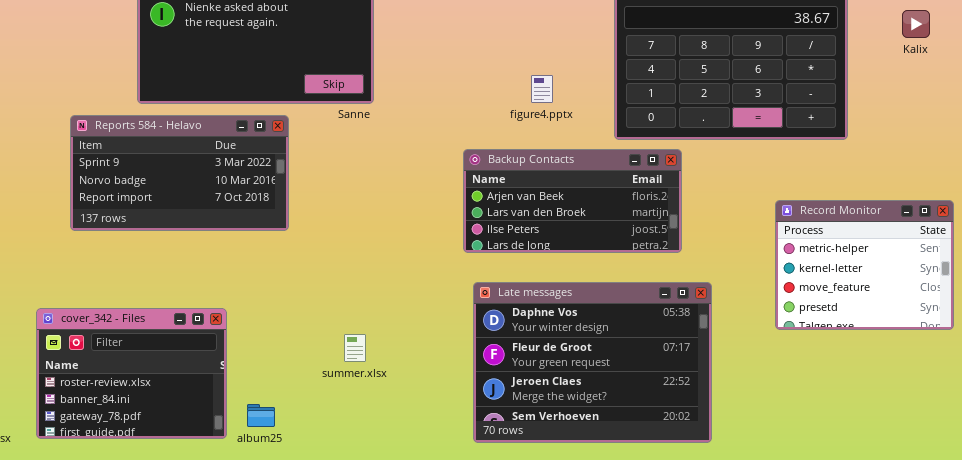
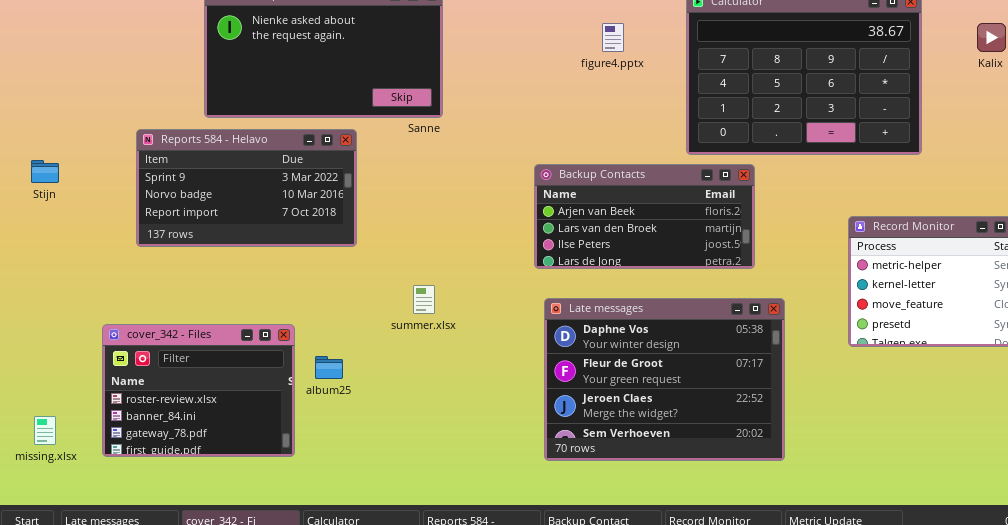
figure4.pptx: [531,75,553,103] -> [602,23,624,52], moved
summer.xlsx: [344,334,366,362] -> [413,285,435,314], moved
album25: [247,404,275,427] -> [315,356,343,379], moved

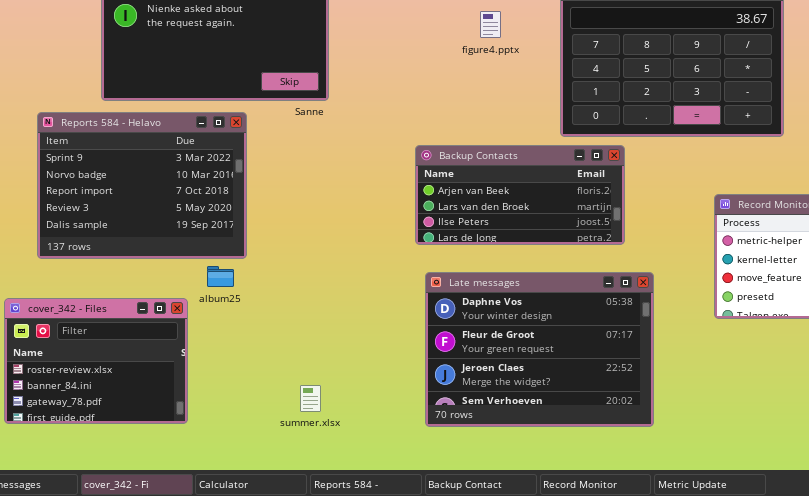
Reports 584 - Helavo: [136,129,357,247] -> [37,112,247,259], resized
summer.xlsx: [413,285,435,314] -> [300,385,321,412], moved
album25: [315,356,343,379] -> [207,266,234,287], moved

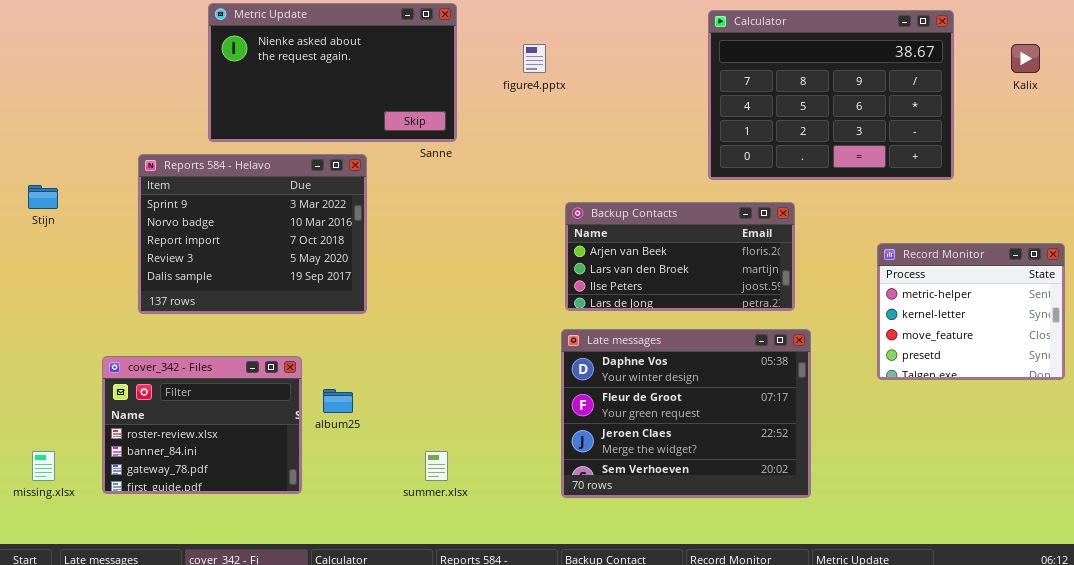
figure4.pptx: [480,11,501,38] -> [523,44,546,73], moved
Backup Contacts: [415,145,625,245] -> [565,202,795,311], moved
album25: [207,266,234,287] -> [323,389,353,413], moved

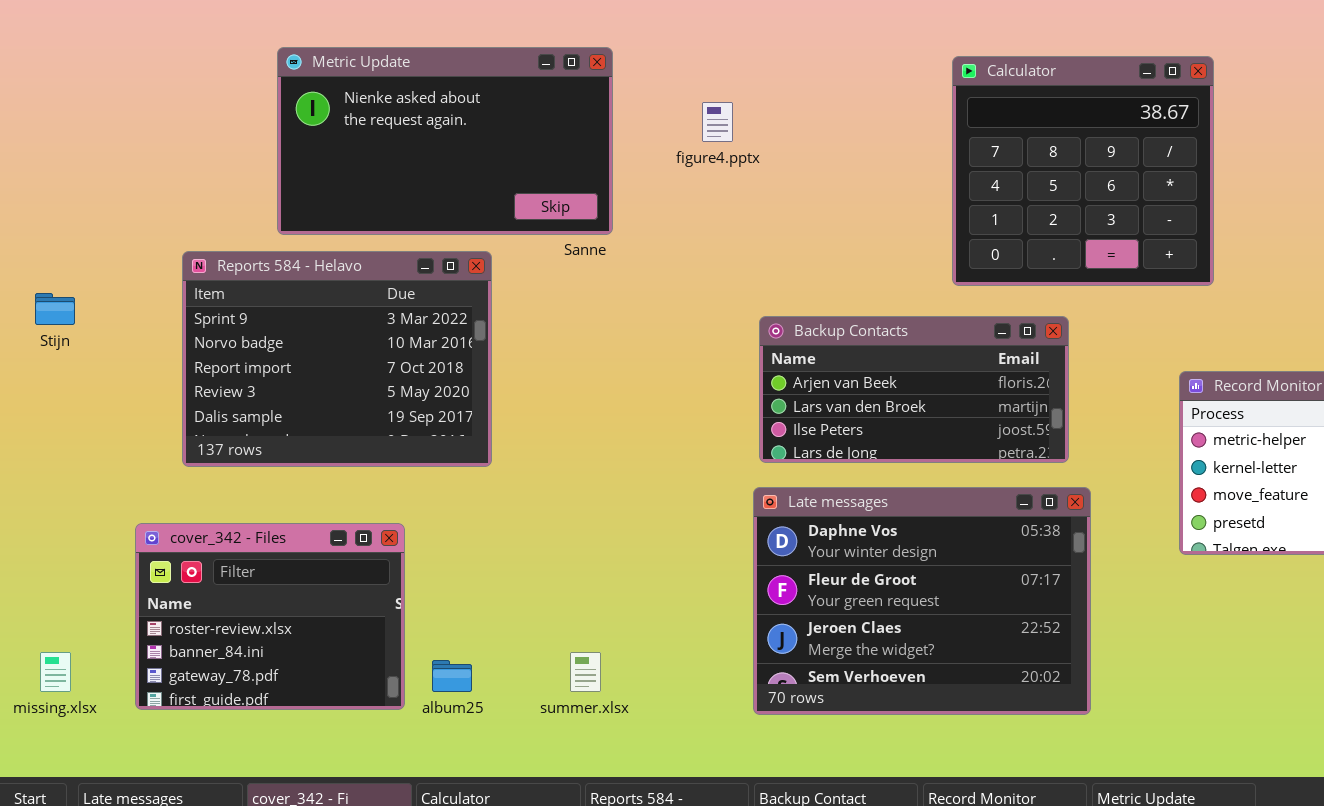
Calculator: [708,10,954,180] -> [952,56,1214,286], resized
album25: [323,389,353,413] -> [432,660,472,692], moved

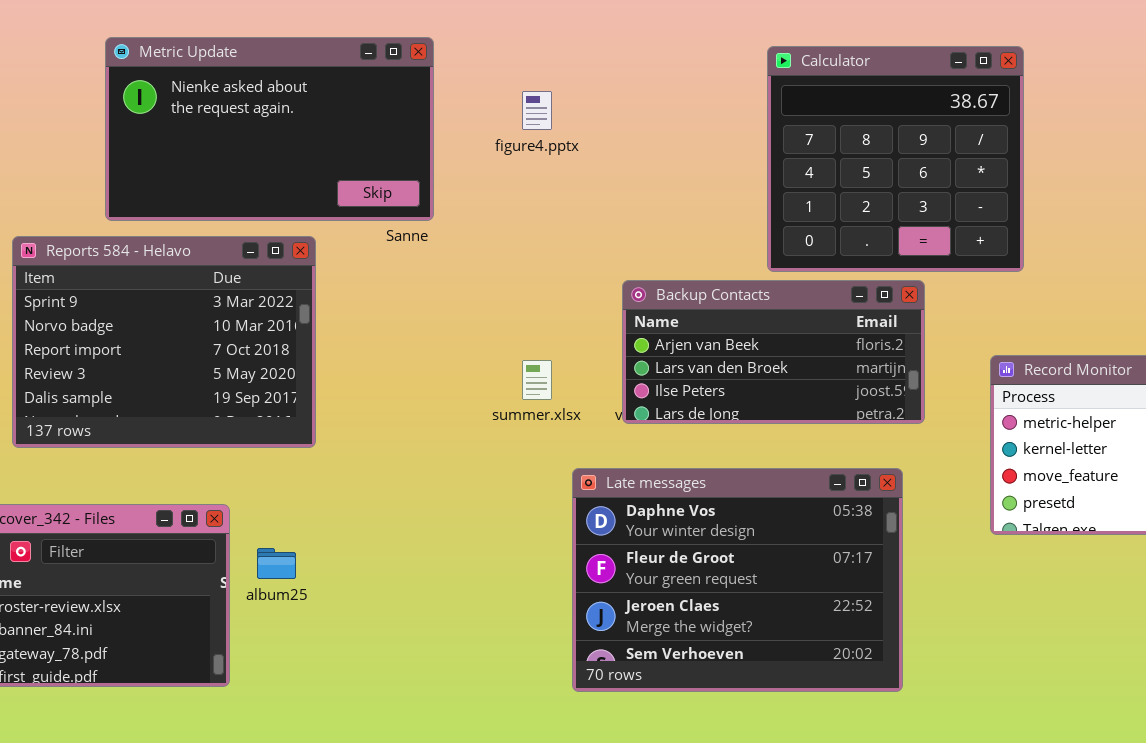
Backup Contacts: [759,316,1069,463] -> [622,280,925,424], moved
summer.xlsx: [570,652,601,692] -> [522,360,552,400], moved
album25: [432,660,472,692] -> [257,548,296,579], moved

